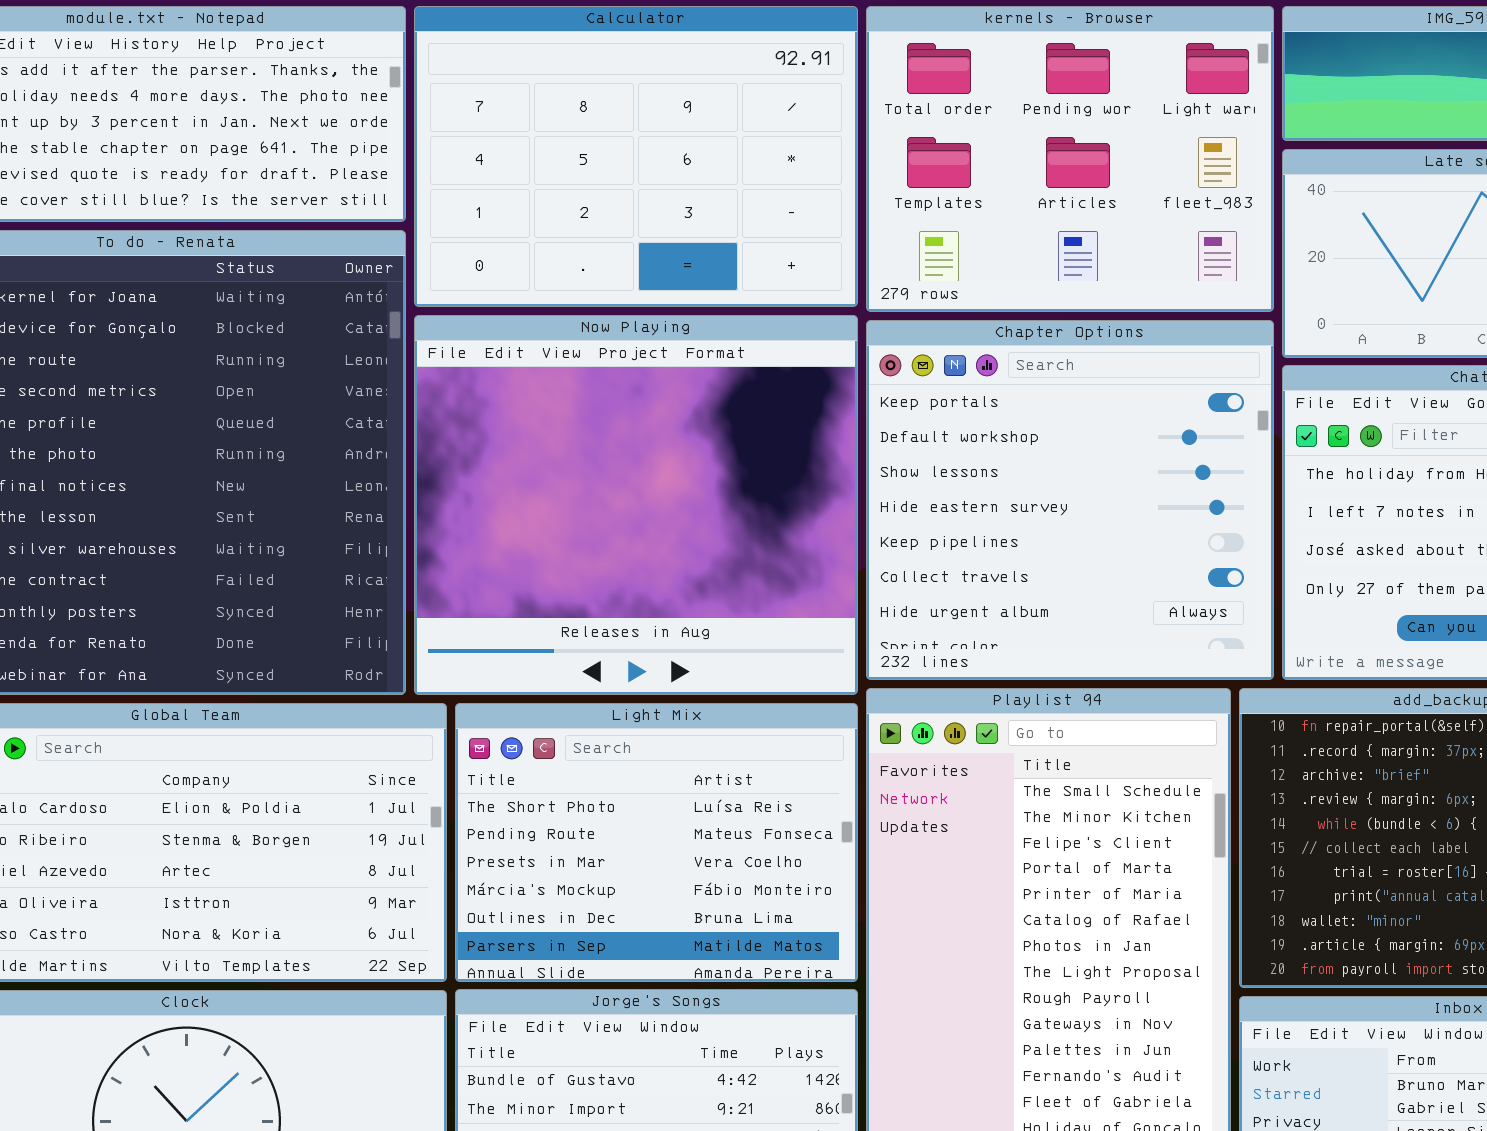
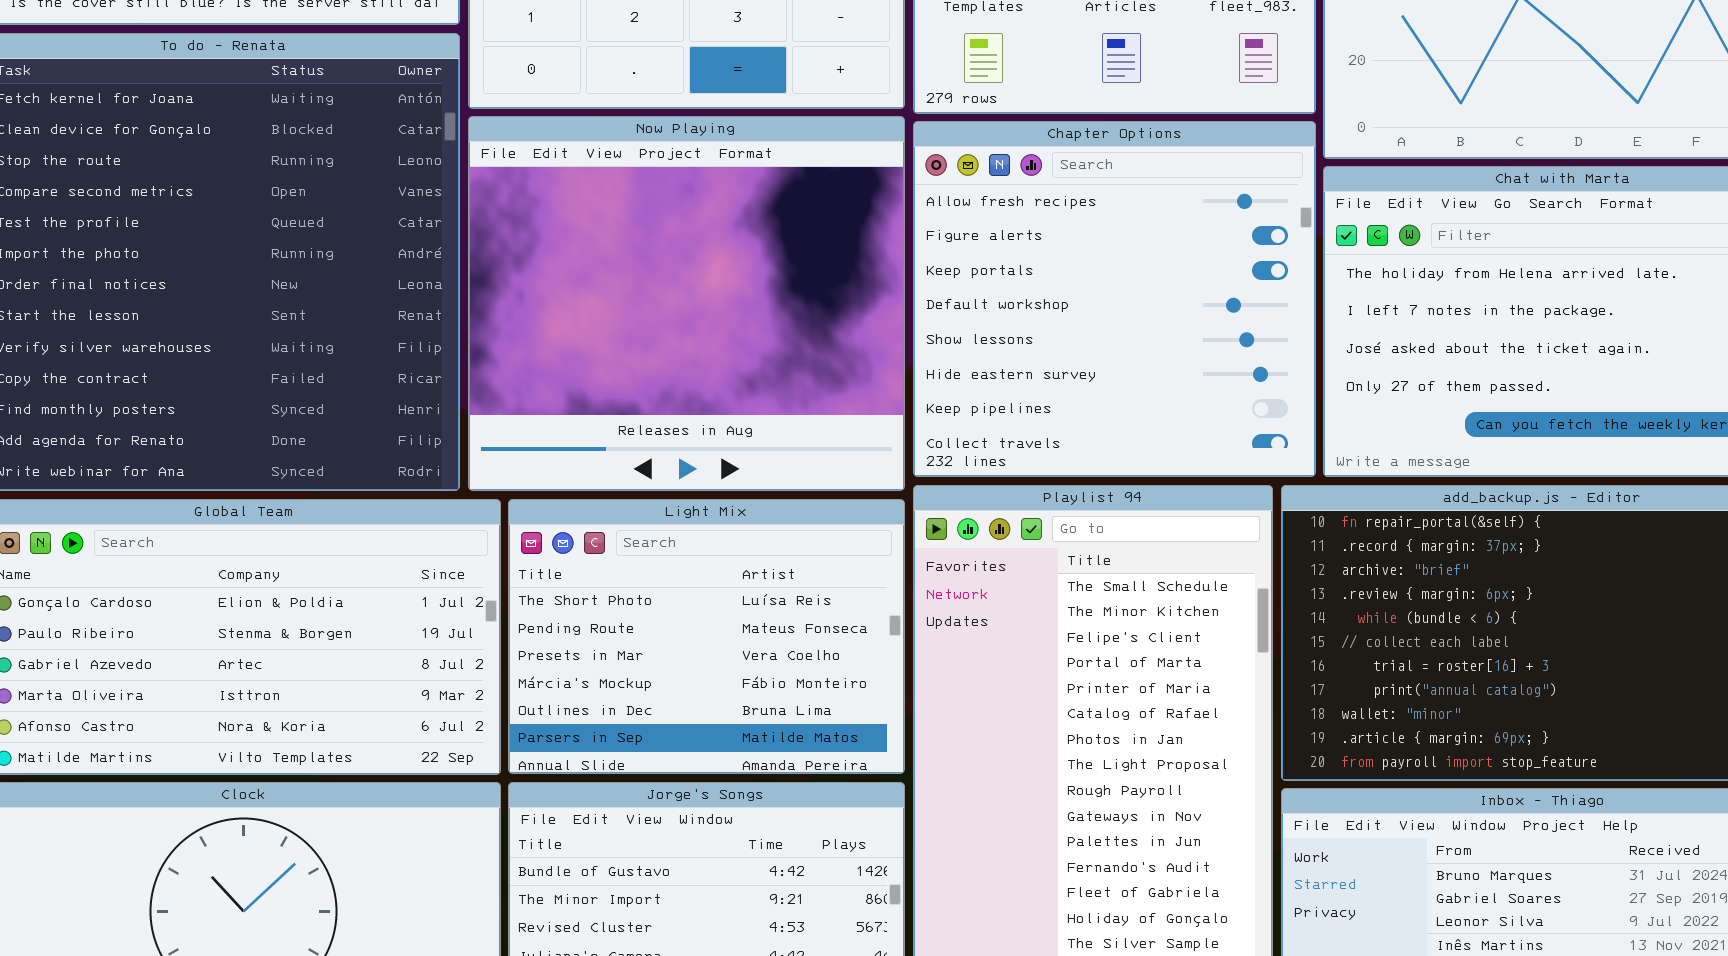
Chapter Options: [866,320,1274,680] -> [913,121,1316,477], scrolled up 2 rows

